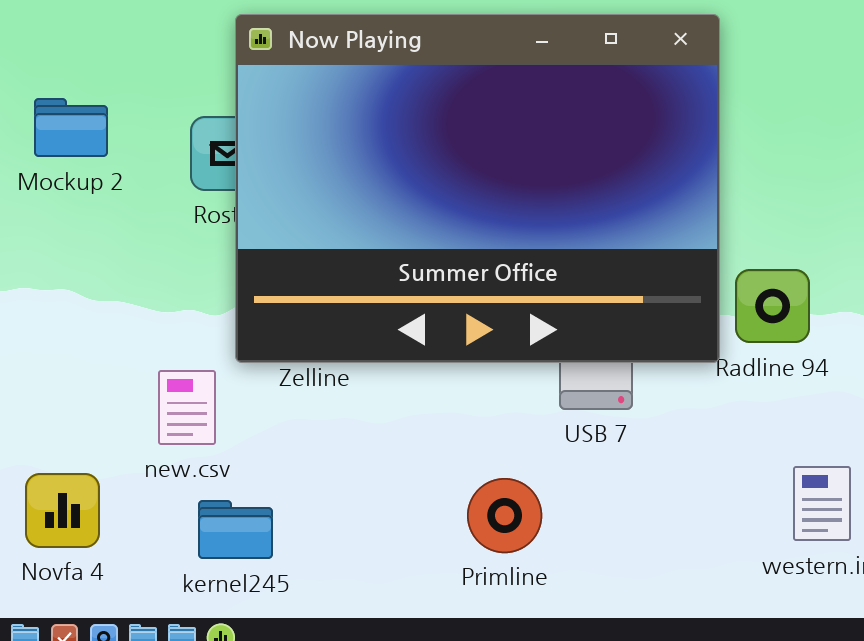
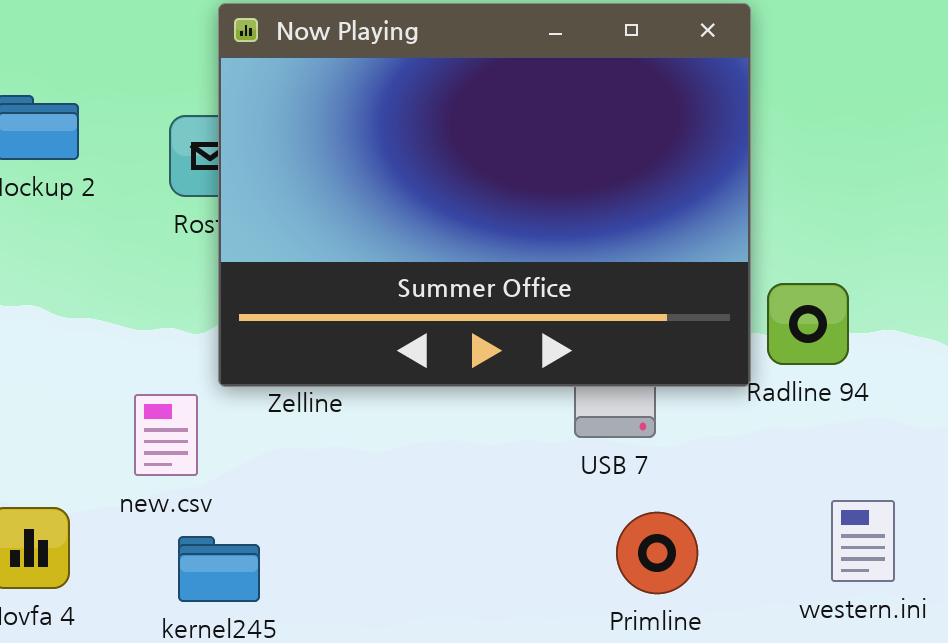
Primline: [467,478,542,553] -> [616,512,698,594], moved

